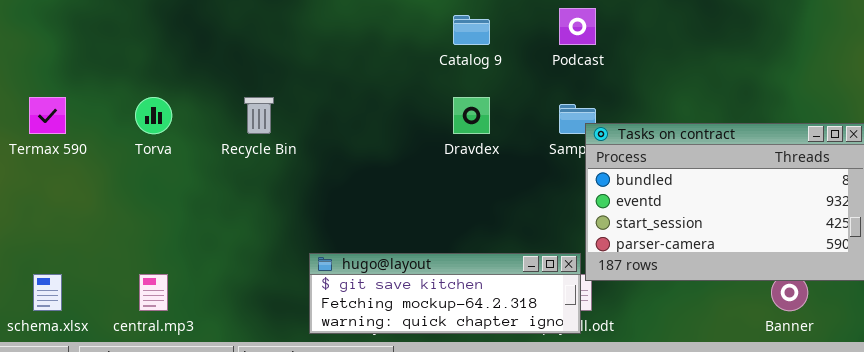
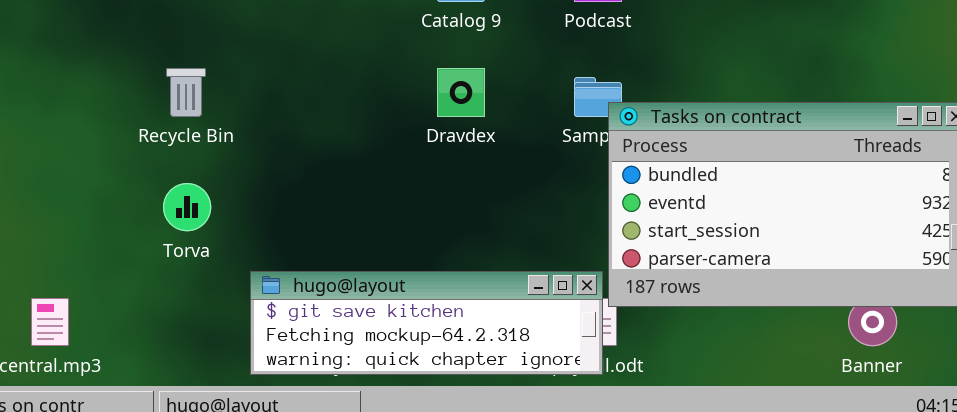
Torva: [135,97,172,134] -> [163,183,211,231], moved

